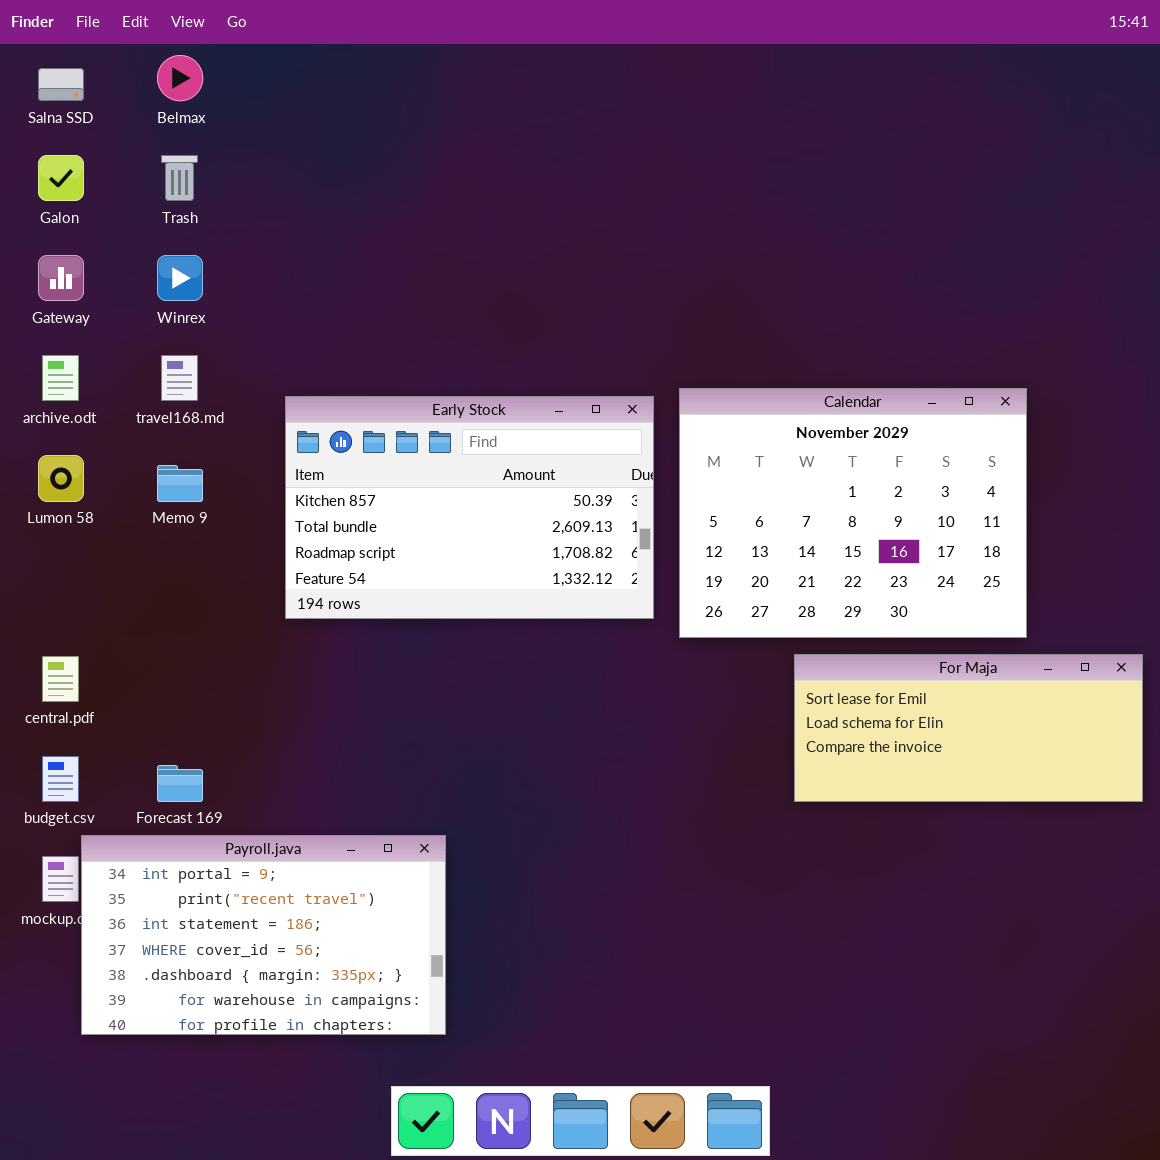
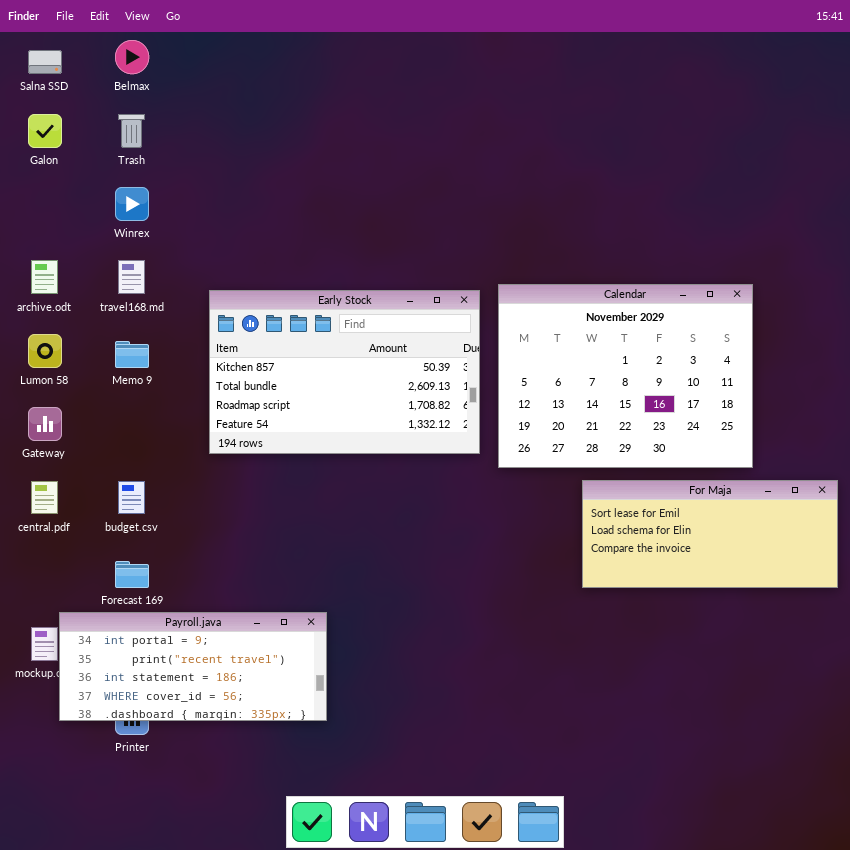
Gateway: [38,255,84,301] -> [28,407,62,441], moved
budget.csv: [42,756,79,802] -> [118,481,145,514], moved
Payroll.java: [81,835,446,1035] -> [59,612,327,721], resized

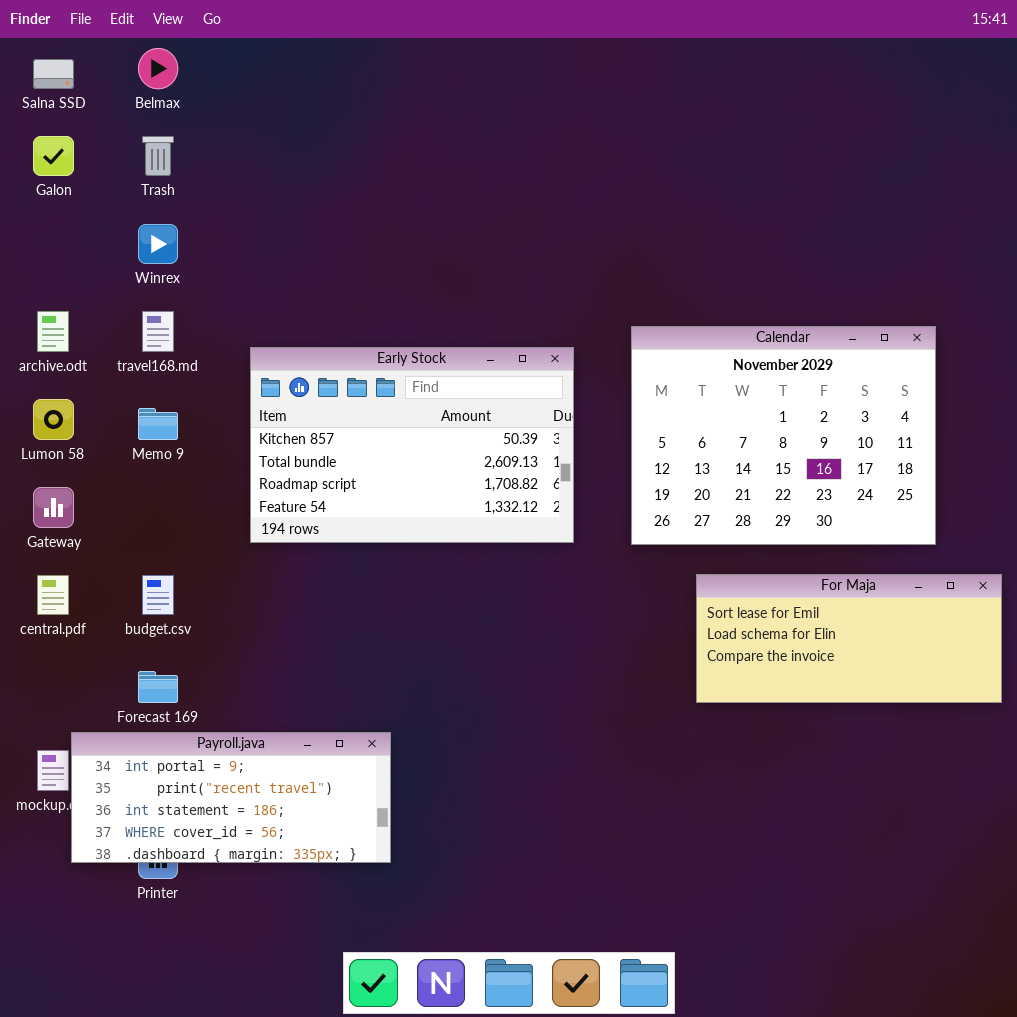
Calendar: [498,284,753,468] -> [631,326,936,545], moved

